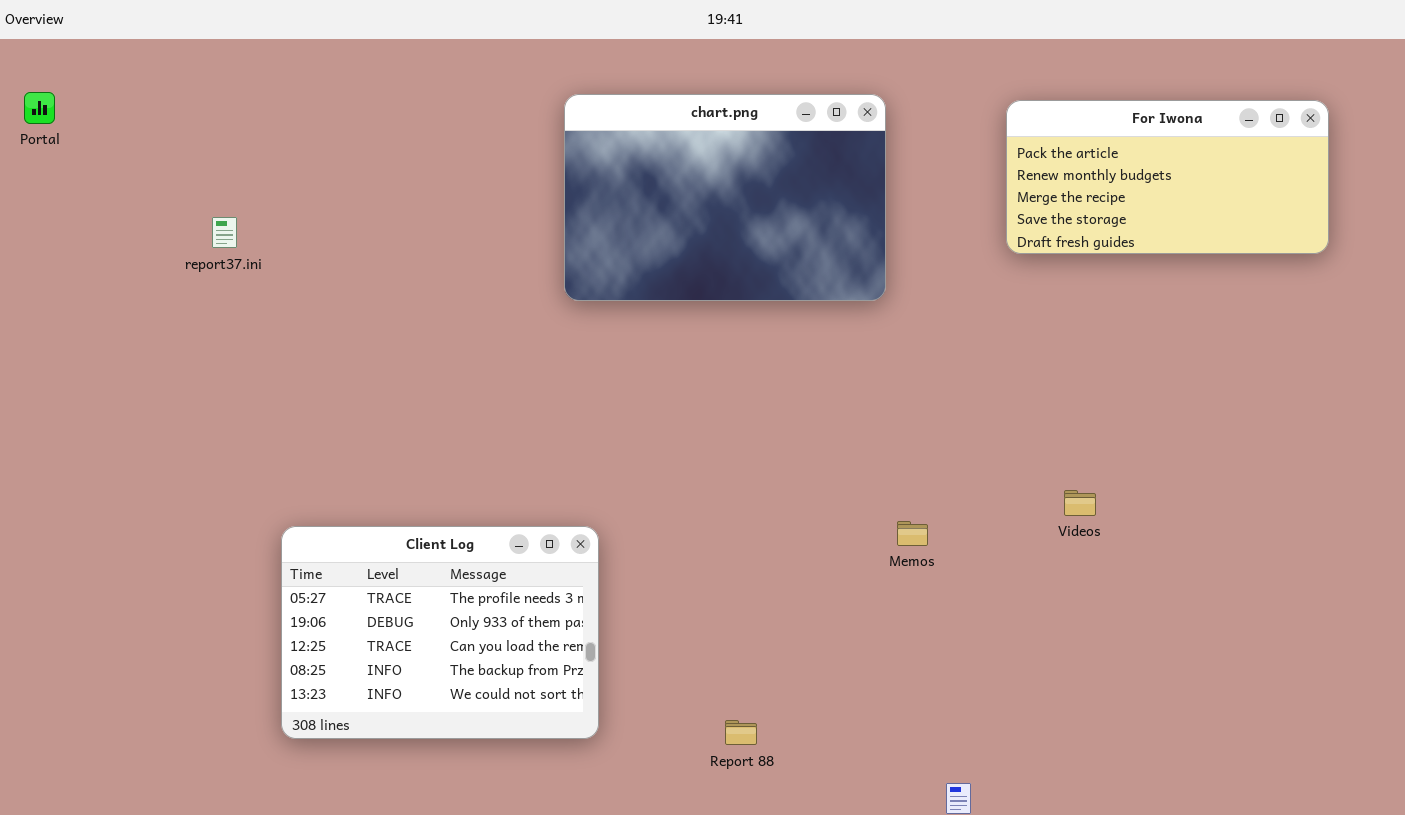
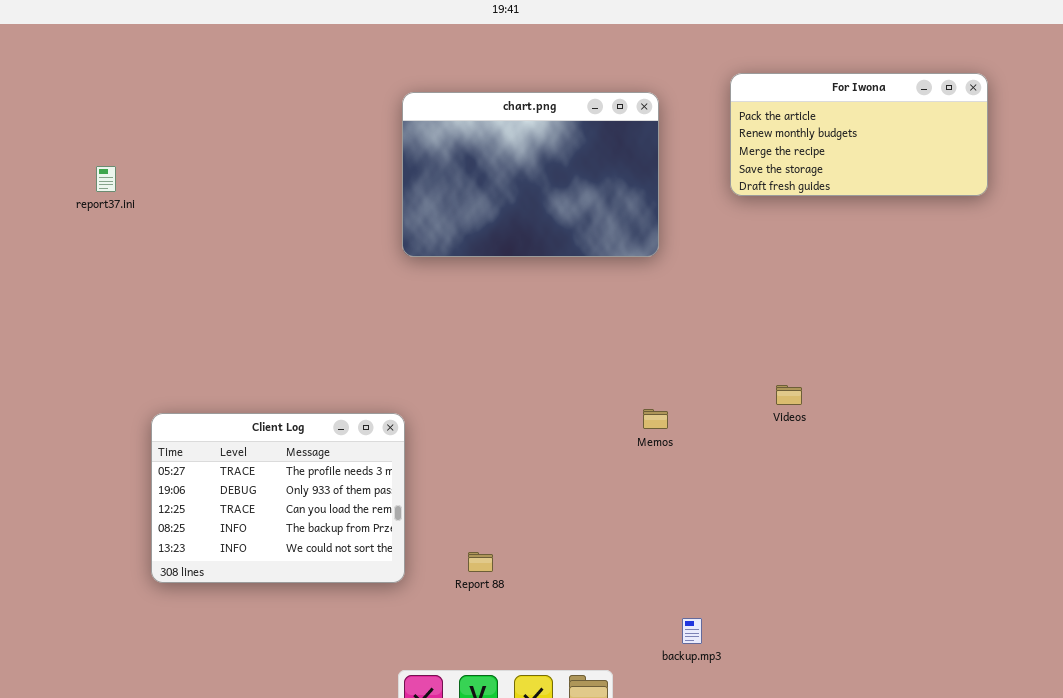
chart.png: [564,94,886,301] -> [402,92,659,257], moved
Report 88: [725,720,757,745] -> [468,552,493,572], moved

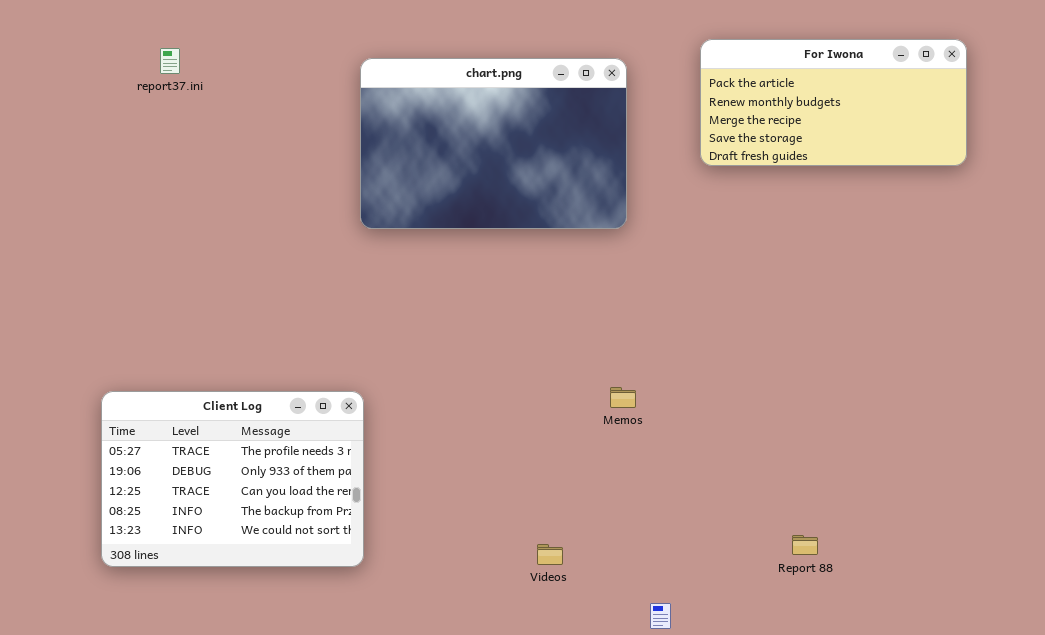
report37.ini: [96,166,116,192] -> [160,48,180,74], moved
Videos: [776,385,802,405] -> [537,544,563,565], moved
Report 88: [468,552,493,572] -> [792,535,818,555], moved

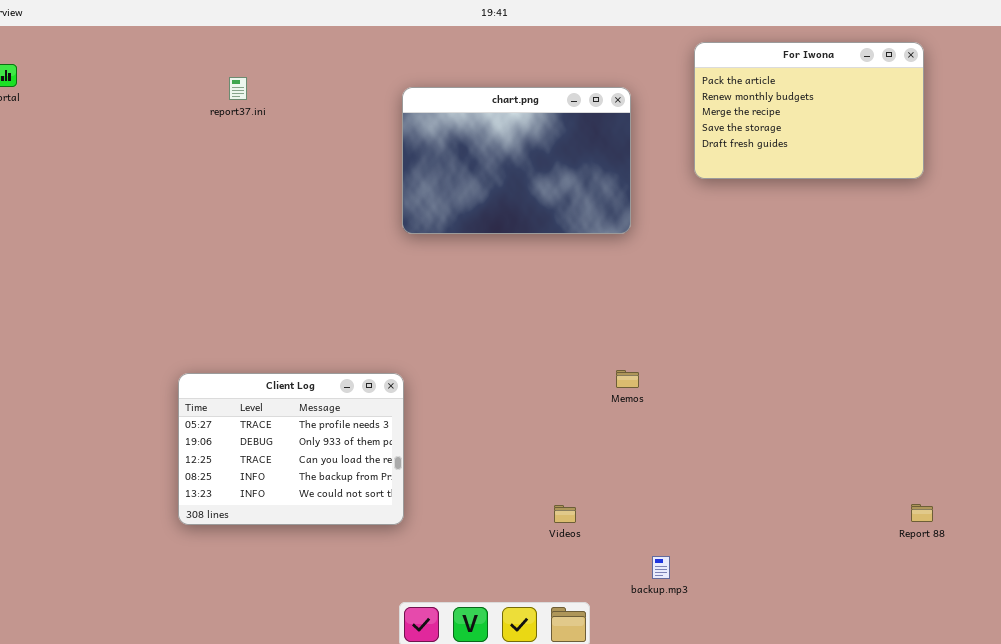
For Iwona: [700,39,967,166] -> [694,42,924,179], resized
Report 88: [792,535,818,555] -> [911,504,933,522], moved

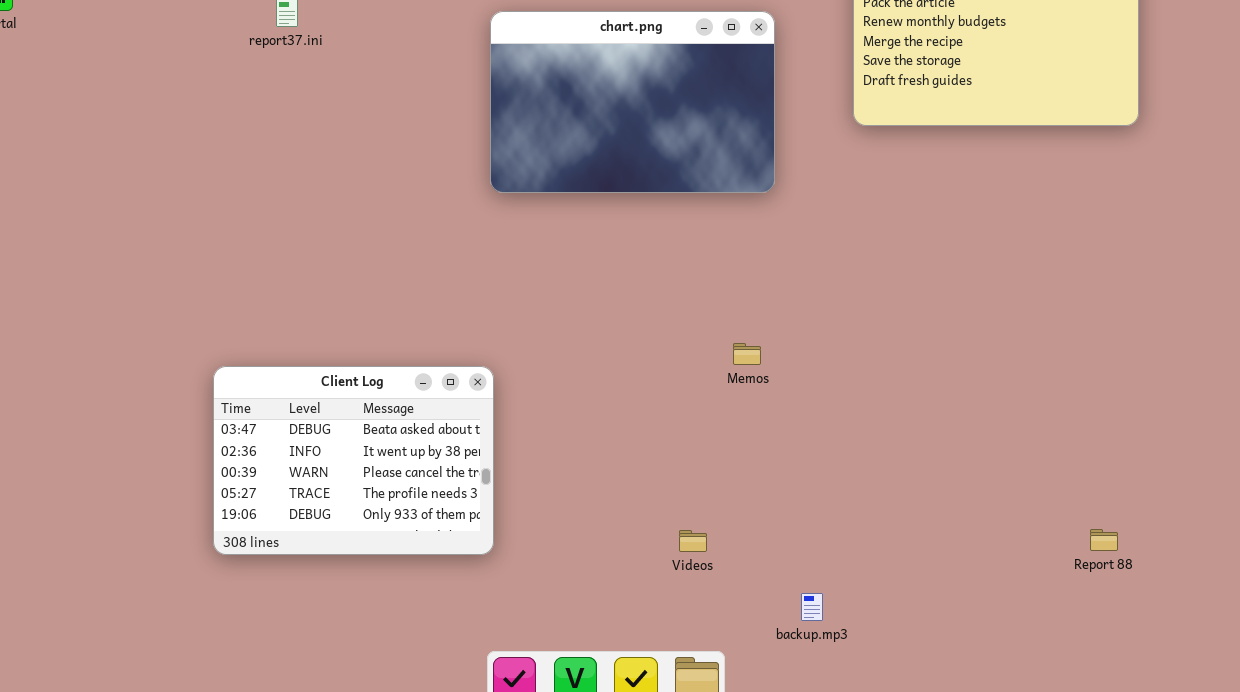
Memos: [616,370,639,388] -> [733,343,761,365], moved
Client Log: [178,373,404,525] -> [213,366,494,555], scrolled up 3 rows
Report 88: [911,504,933,522] -> [1090,529,1118,551], moved

